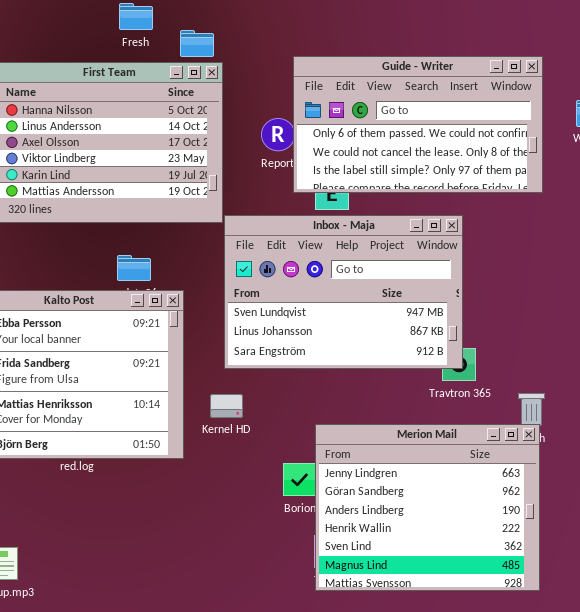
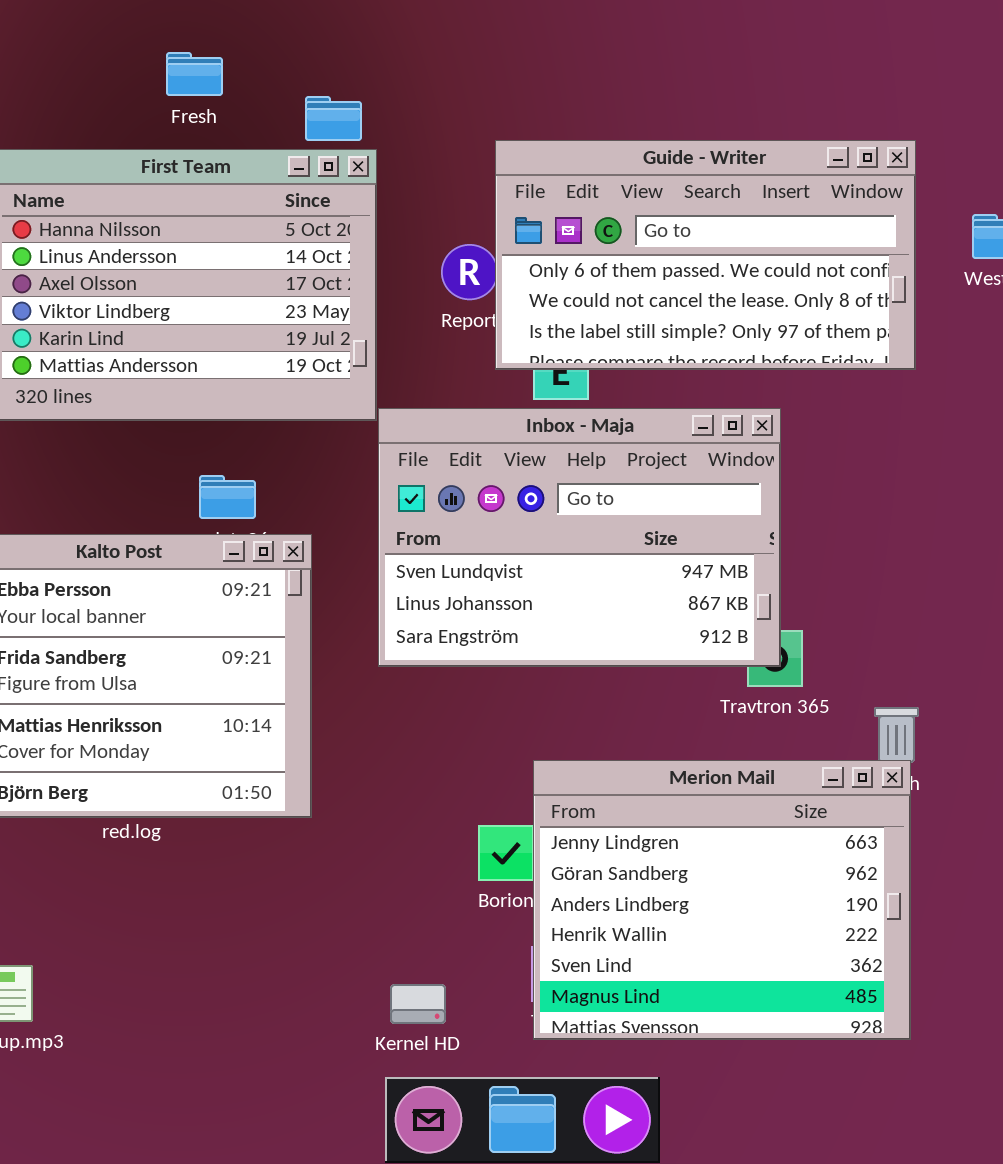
Fresh: [119,3,153,30] -> [166,52,223,96], moved
Kernel HD: [210,394,243,418] -> [390,984,446,1024], moved

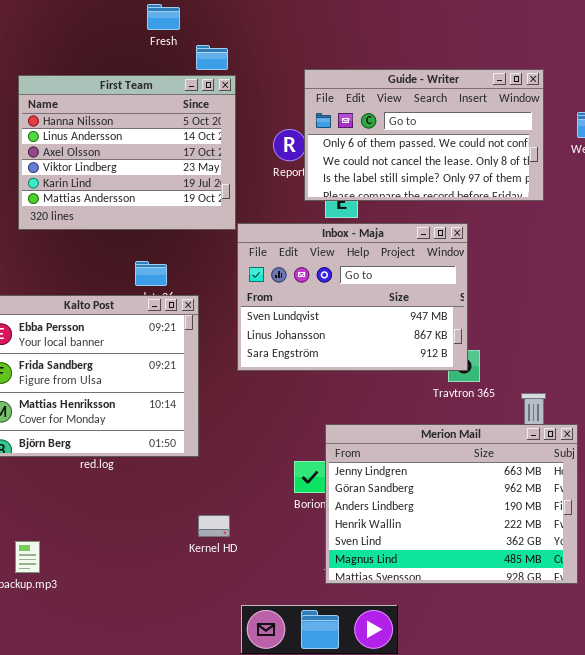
Fresh: [166,52,223,96] -> [147,4,180,30], moved
Merion Mail: [533,760,911,1040] -> [325,424,578,584], resized
Kernel HD: [390,984,446,1024] -> [198,515,230,537], moved

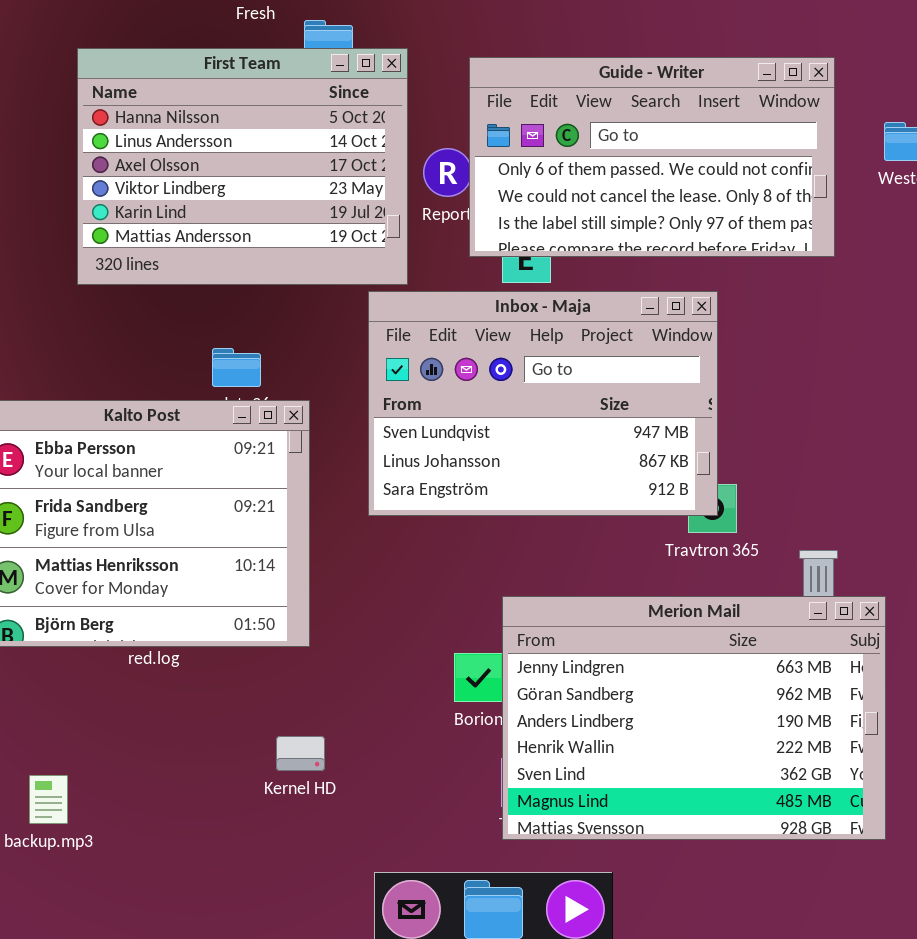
First Team: [18,75,236,230] -> [77,48,408,285], moved
Kernel HD: [198,515,230,537] -> [276,736,325,771], moved

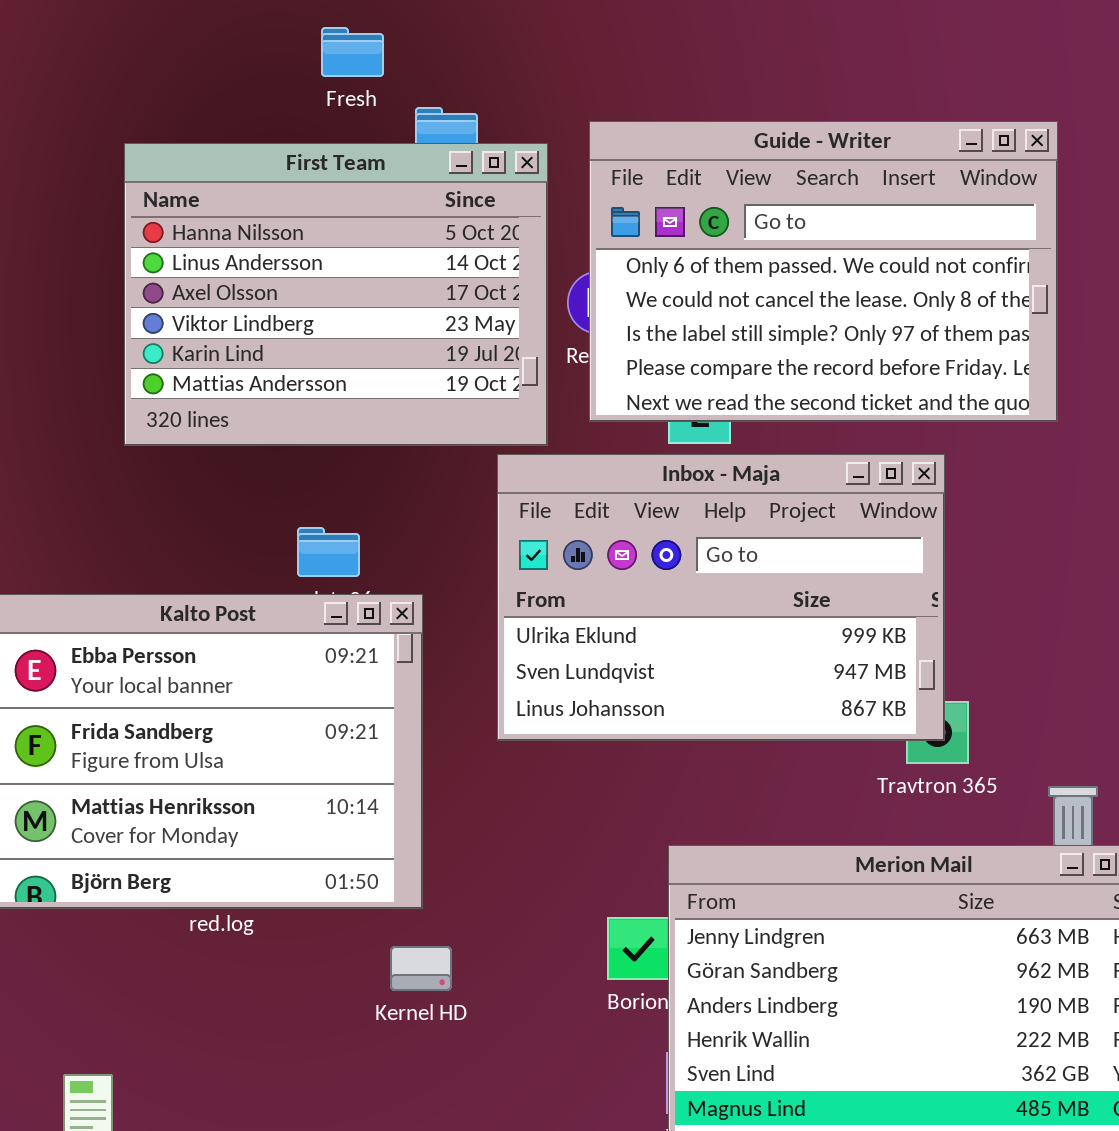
Guide - Writer: [469,57,835,257] -> [589,121,1058,422], moved, resized
Inbox - Maja: [368,291,718,516] -> [497,454,945,741], scrolled up 1 row
Kernel HD: [276,736,325,771] -> [390,946,452,991], moved

